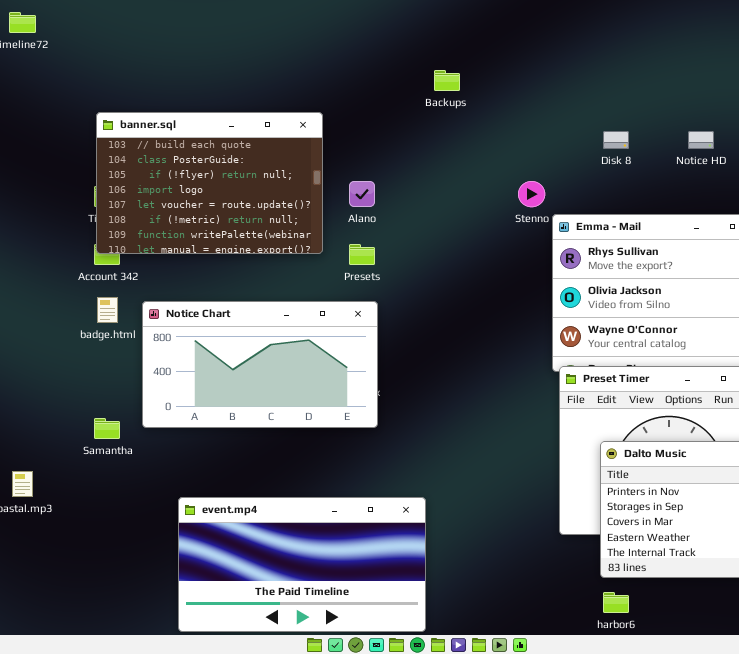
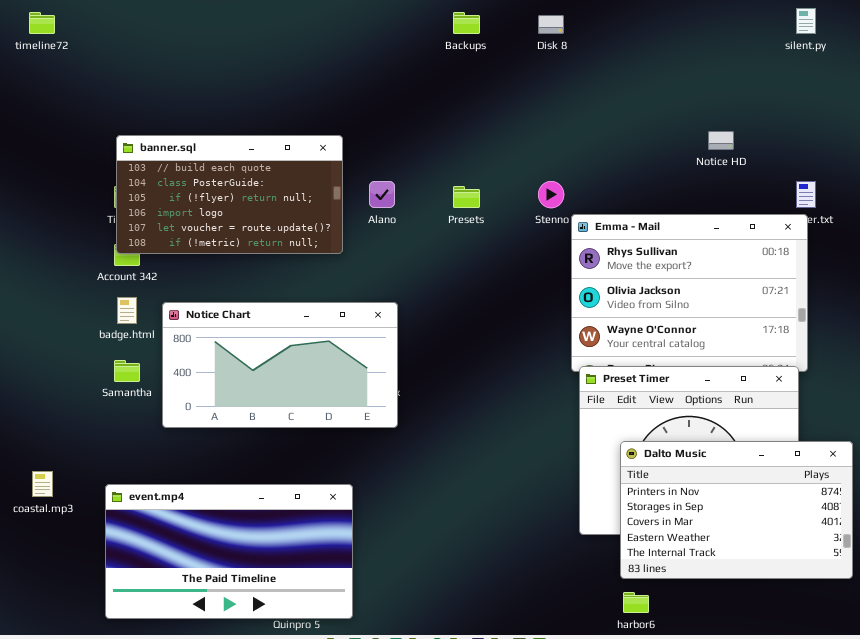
Backups: [434,70,460,91] -> [453,12,480,34], moved
banner.sql: [96,112,323,254] -> [116,135,343,254], resized
Disk 8: [603,131,629,149] -> [538,15,564,34], moved
Presets: [349,244,375,265] -> [453,186,480,208], moved
Samantha: [94,418,120,439] -> [114,360,140,382], moved
event.mp4: [178,497,426,632] -> [105,484,353,619], moved

